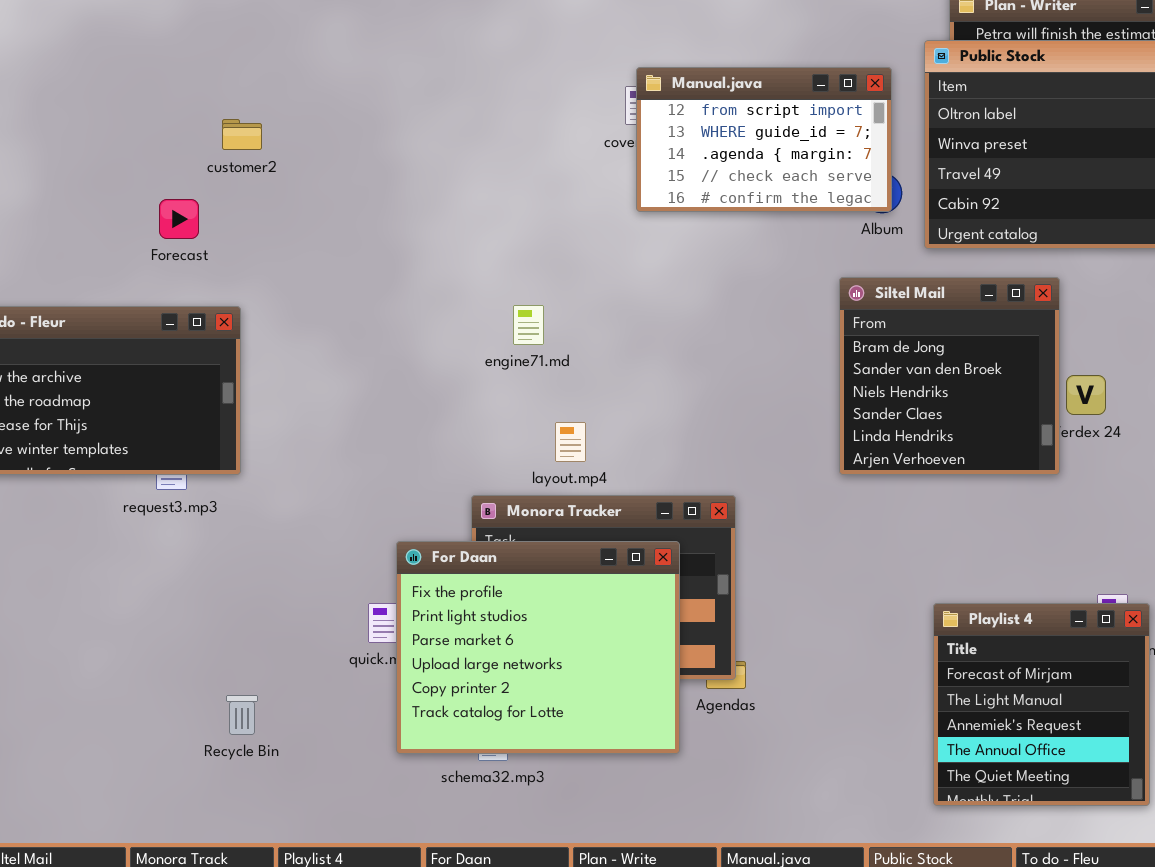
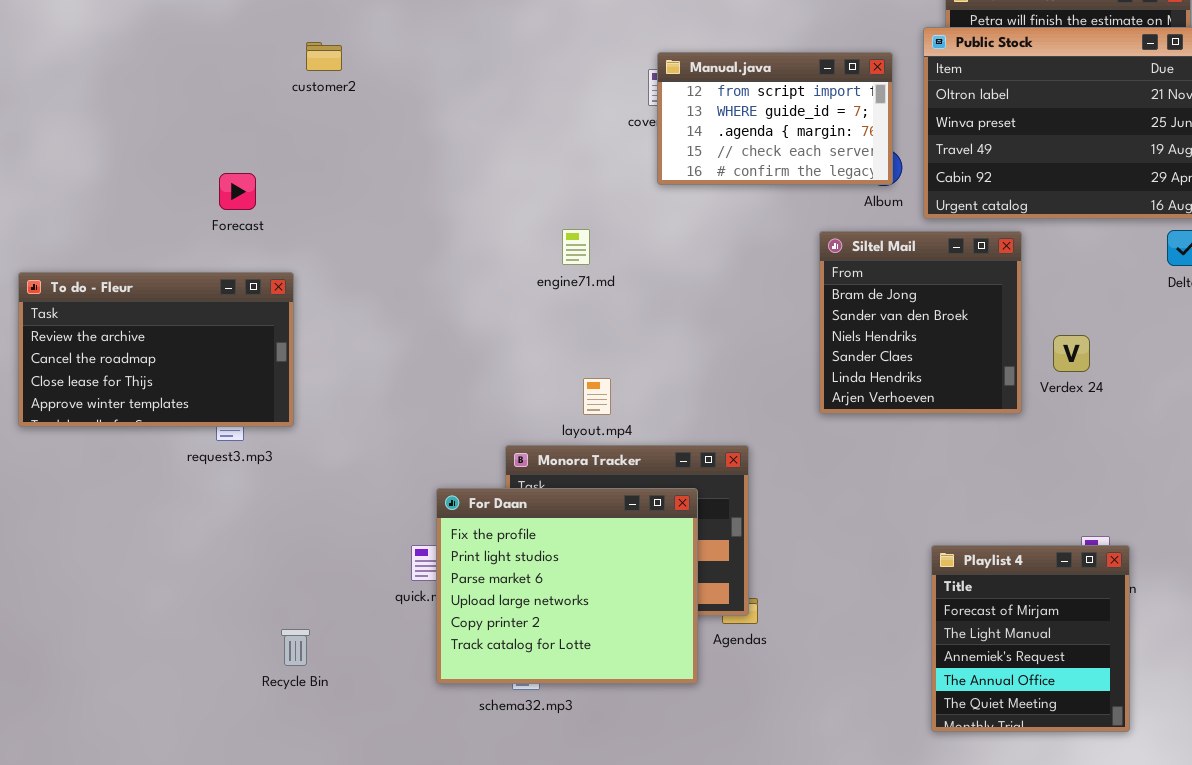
customer2: [222,119,262,150] -> [306,42,342,71], moved
Siltel Mail: [839,277,1060,475] -> [819,231,1022,414], moved
engine71.md: [513,305,544,345] -> [562,229,590,265], moved

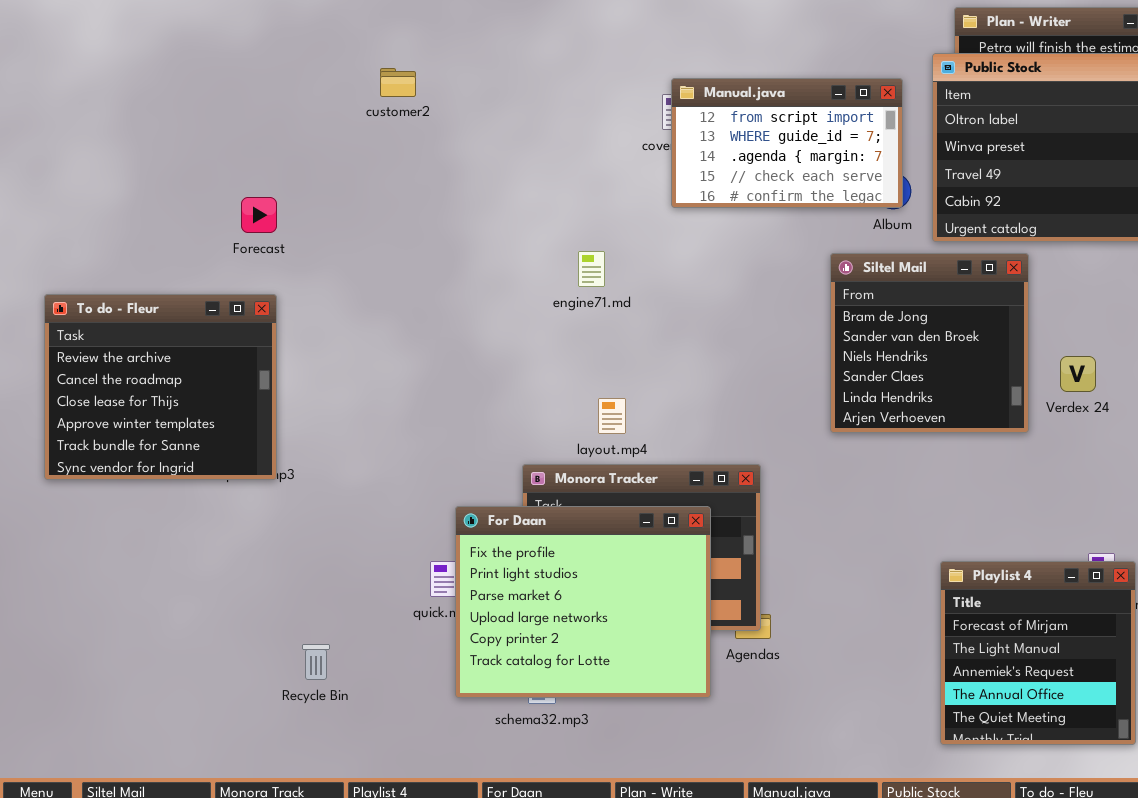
customer2: [306,42,342,71] -> [380,68,416,97], moved
To do - Fleur: [18,272,294,427] -> [44,294,277,480], resized

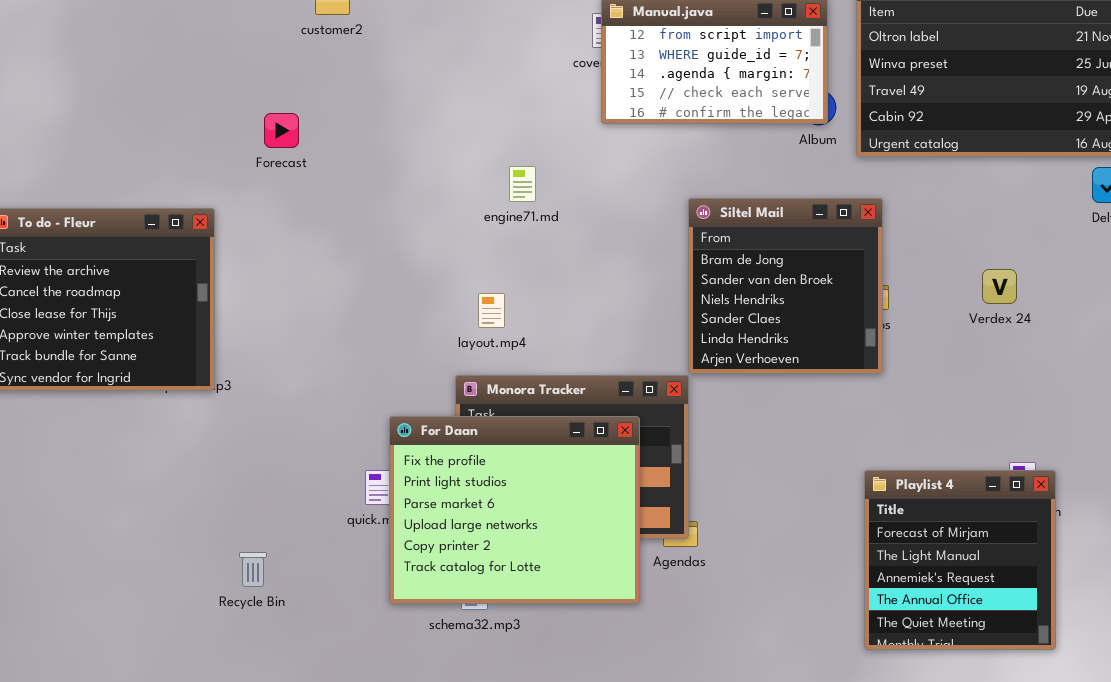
Forecast: [241,197,277,233] -> [264,113,299,148], moved
Siltel Mail: [830,253,1029,433] -> [688,198,883,374], moved
layout.mp4: [598,398,626,434] -> [478,293,505,328], moved

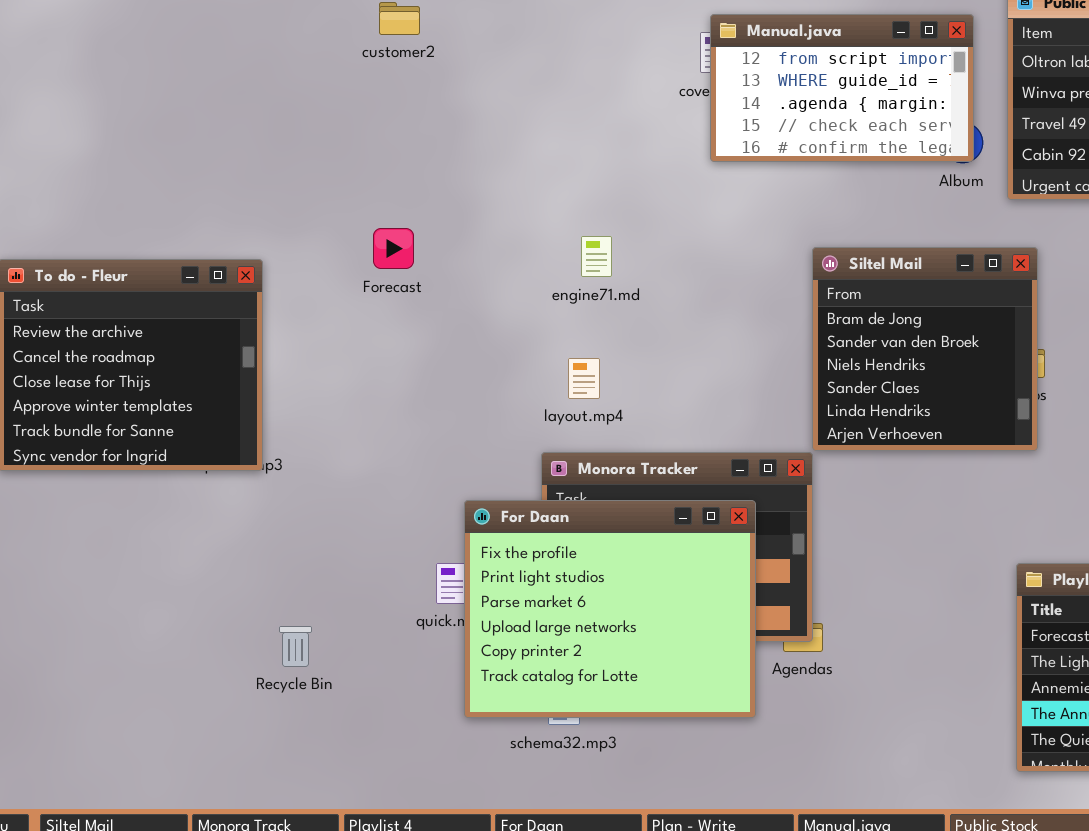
Forecast: [264,113,299,148] -> [373,228,414,269], moved
engine71.md: [509,166,536,202] -> [581,236,612,277], moved
Recycle Bin: [239,552,267,587] -> [279,626,312,667], moved

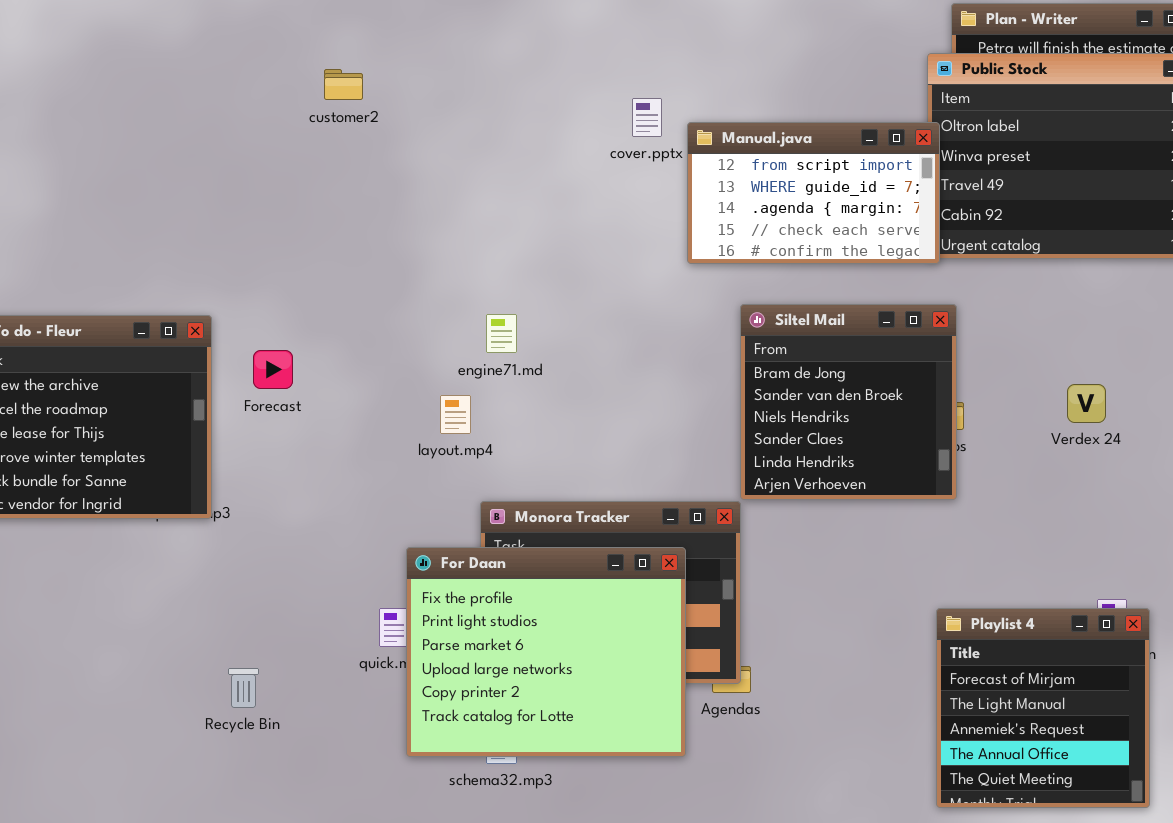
Manual.java: [710,14,974,162] -> [687,122,940,264], moved
Forecast: [373,228,414,269] -> [253,350,293,389], moved
engine71.md: [581,236,612,277] -> [486,314,517,353], moved
layout.mp4: [568,358,600,399] -> [440,395,471,434], moved

